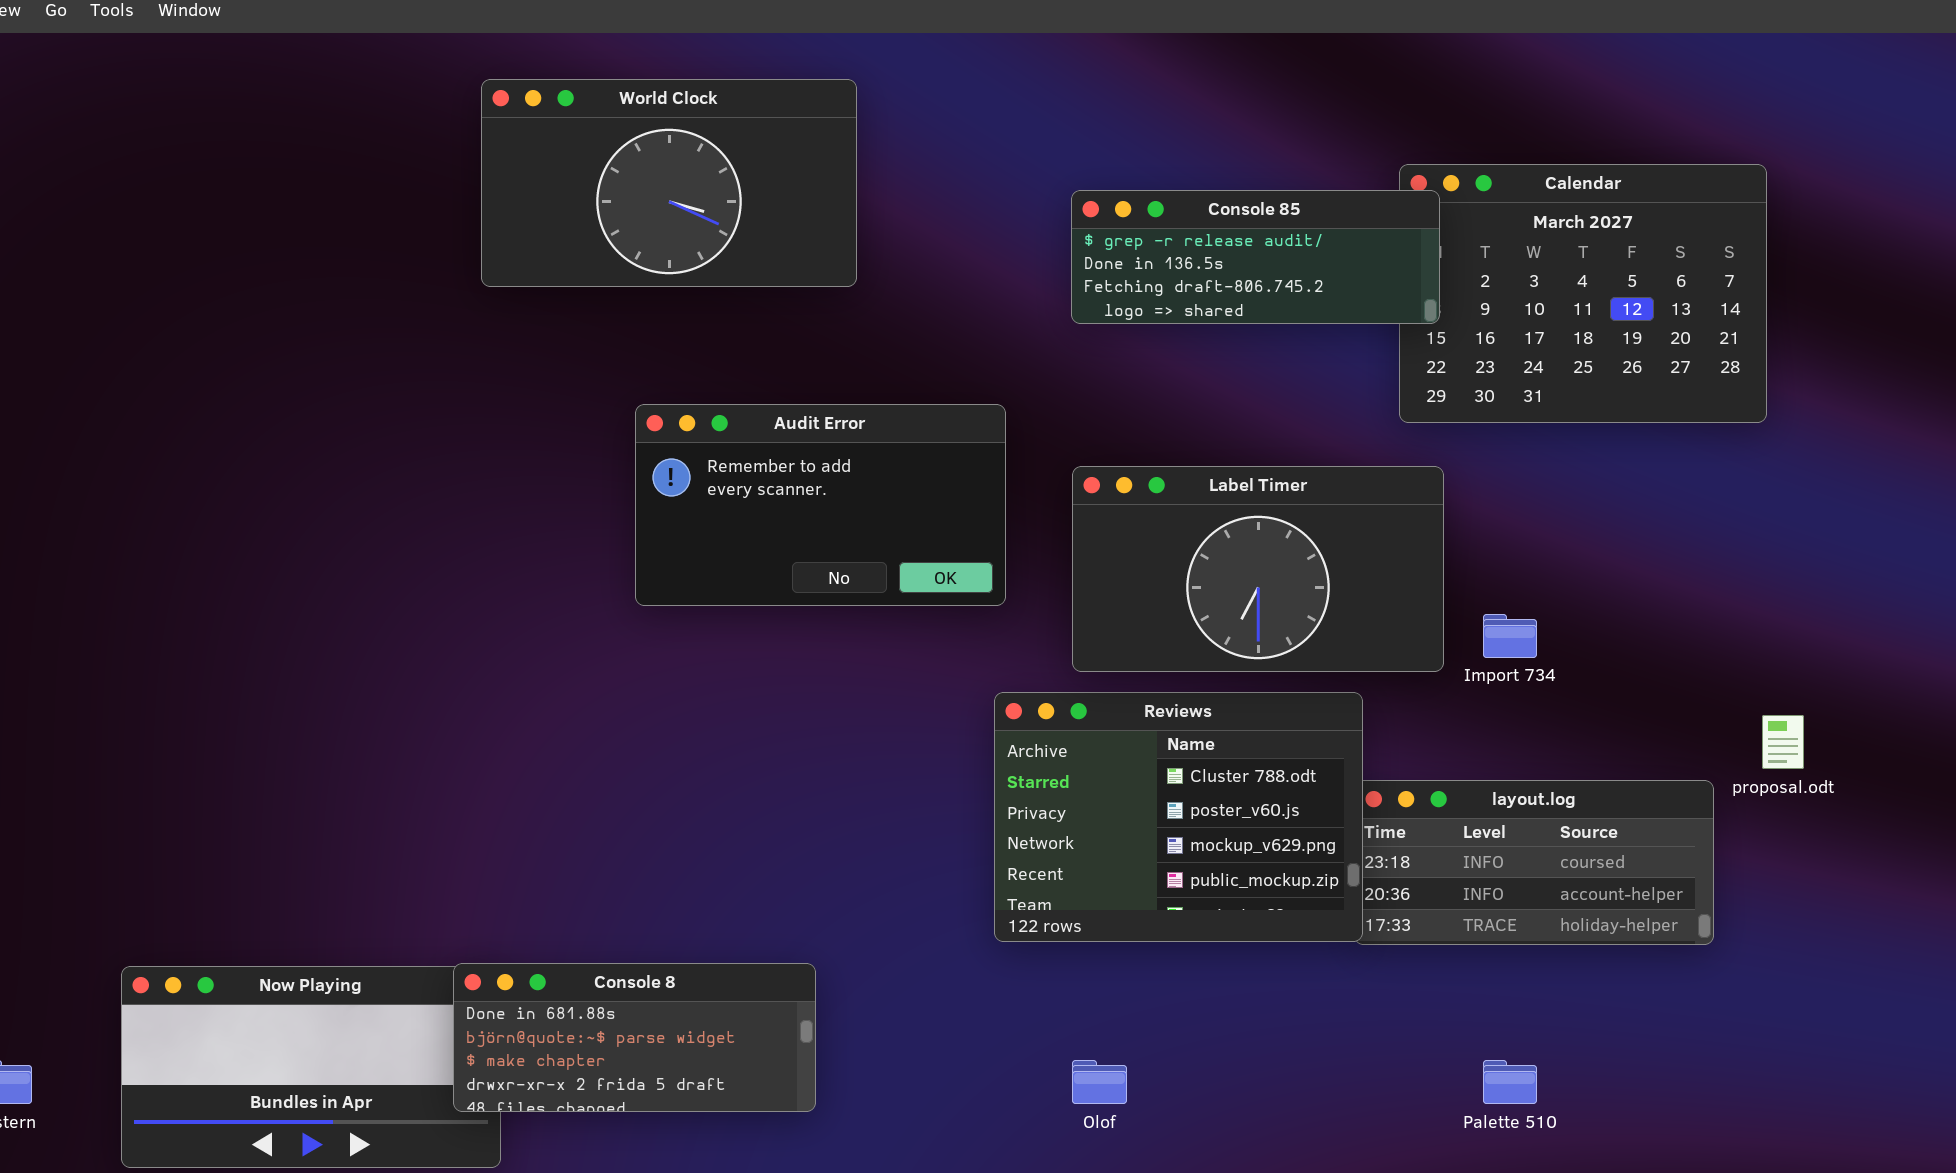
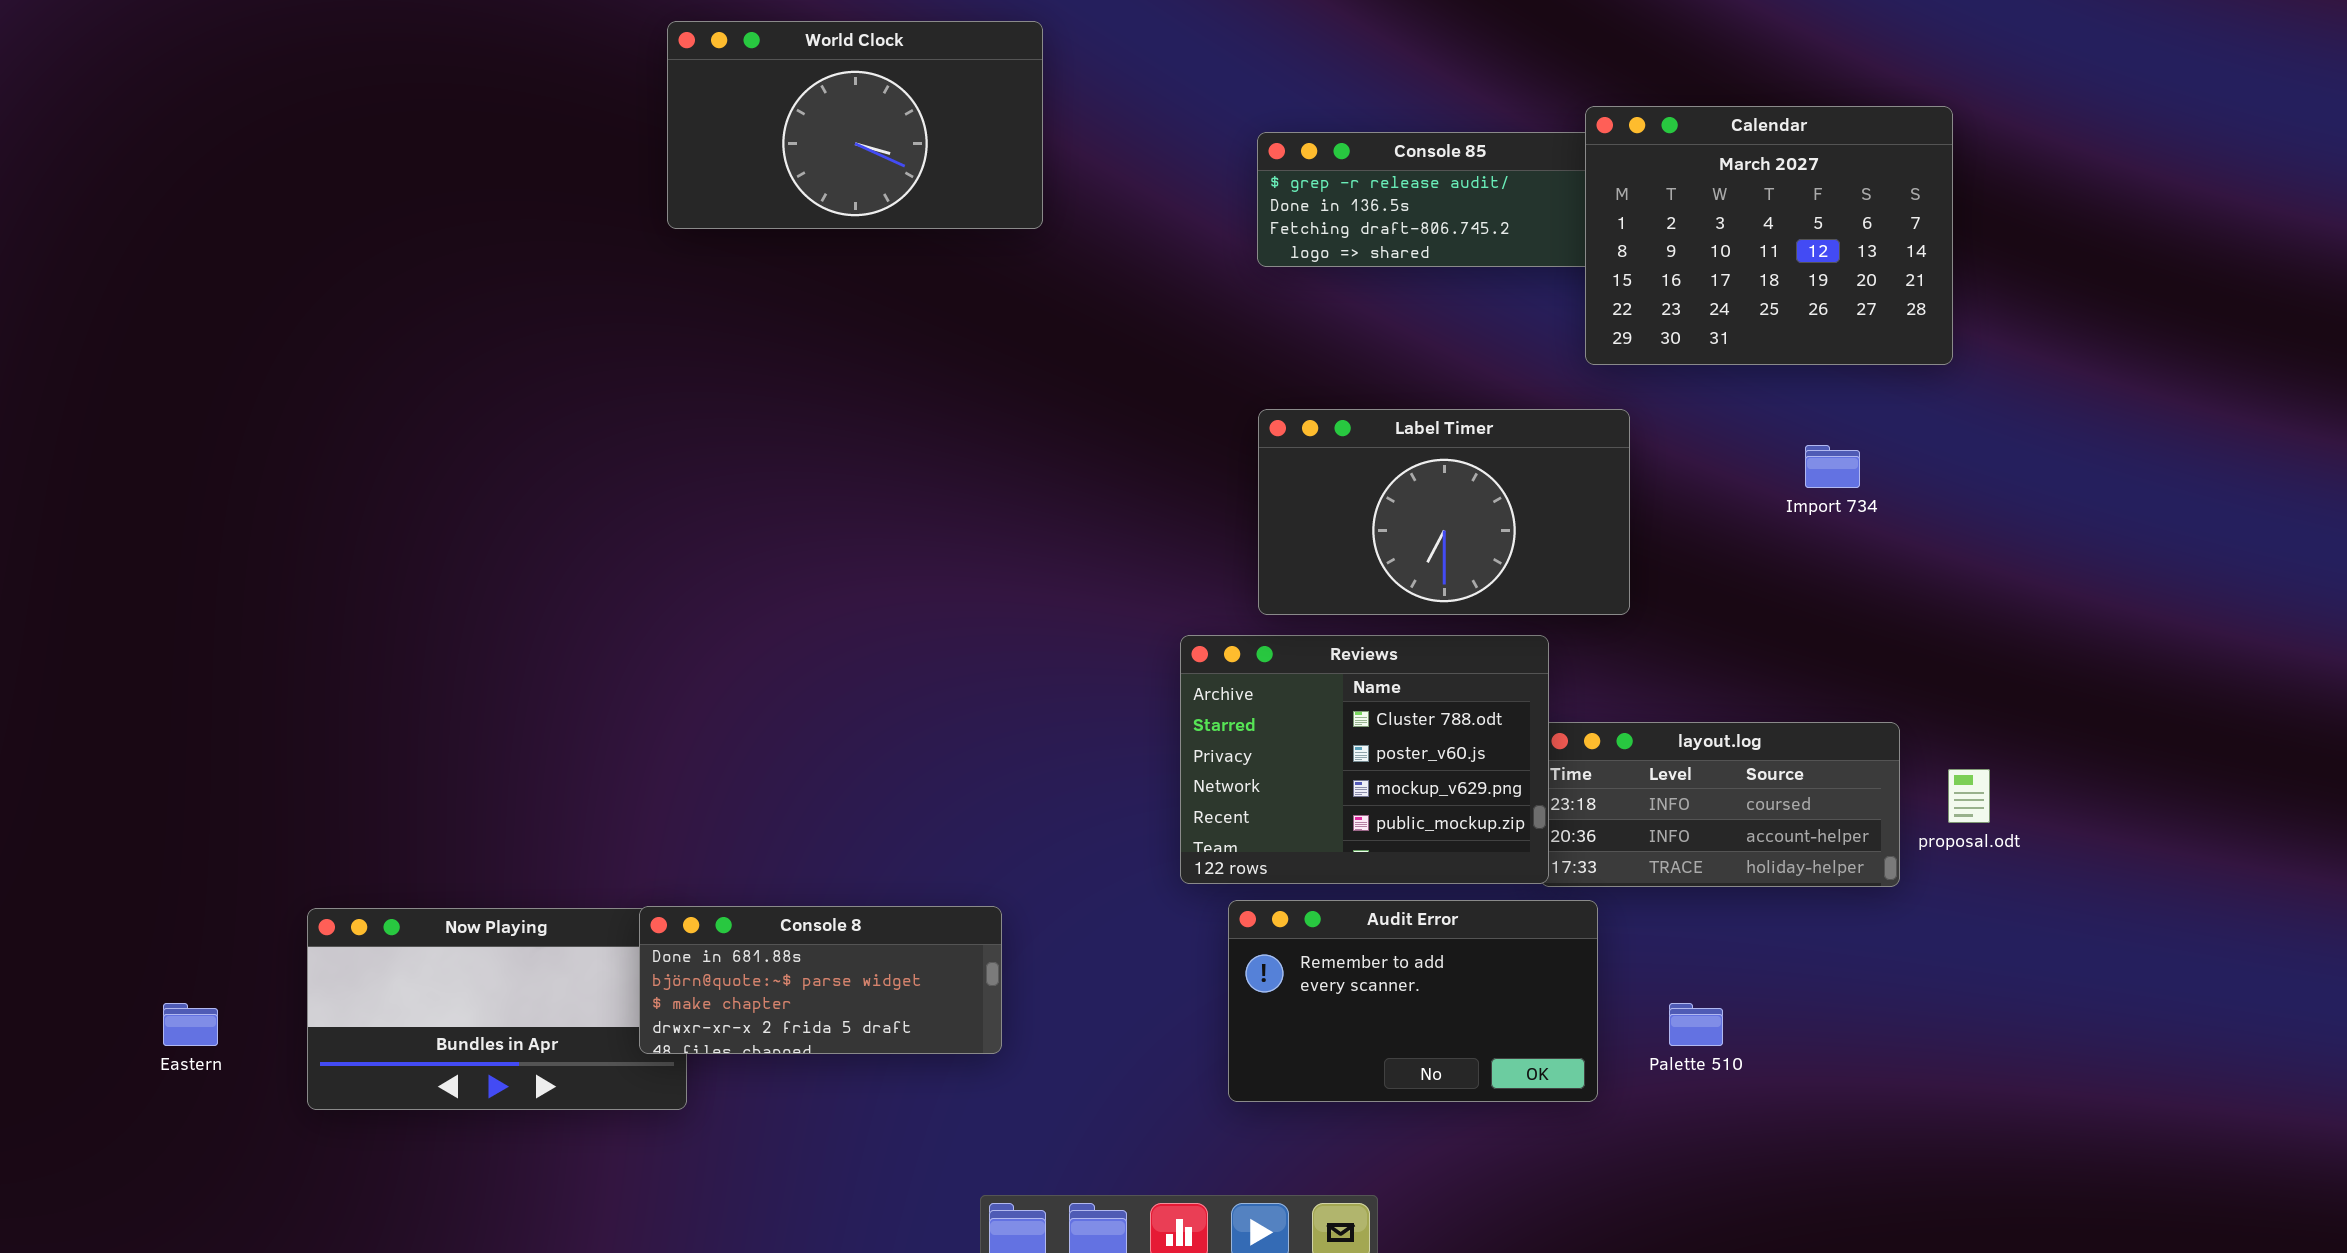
Calendar: [1399,164,1767,423] -> [1585,106,1953,365], raised
Audit Error: [635,404,1006,606] -> [1228,900,1598,1102], moved
Import 734: [1483,614,1537,658] -> [1805,445,1860,488], moved
proposal.odt: [1762,715,1804,769] -> [1948,769,1990,823], moved

